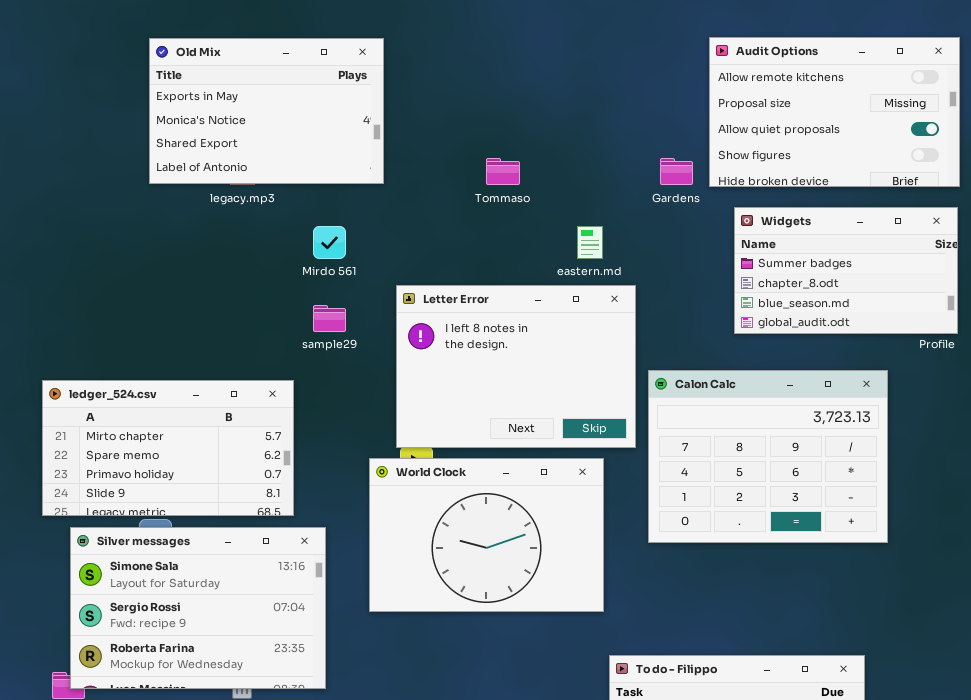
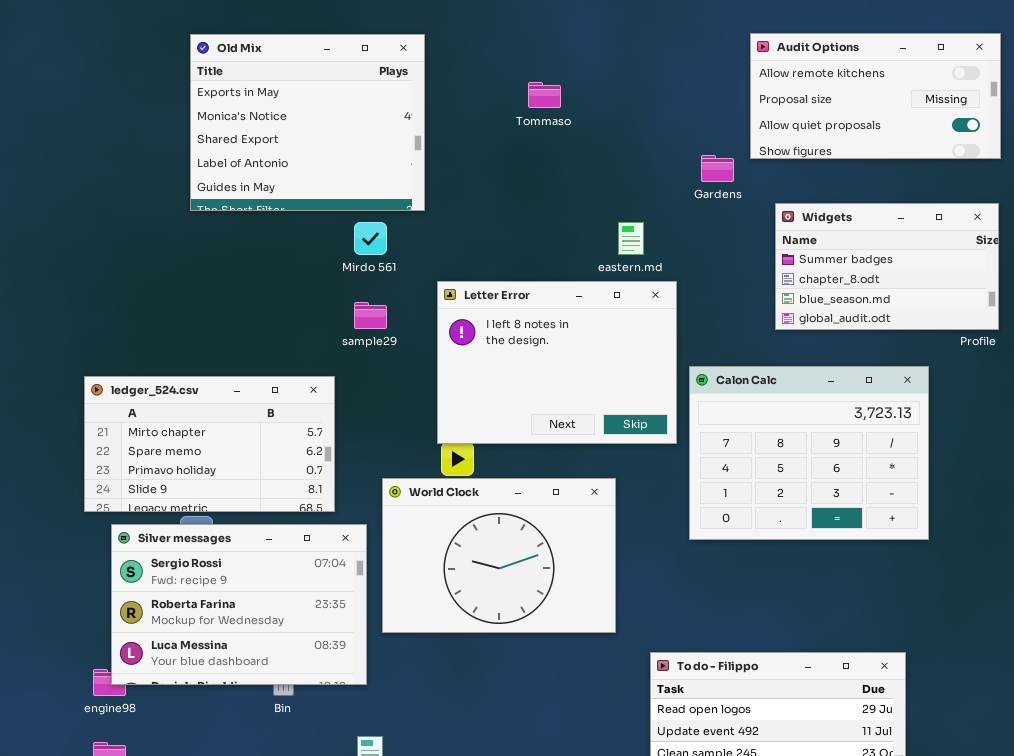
Audit Options: [709,37,960,187] -> [750,33,1001,159], resized
Old Mix: [149,38,384,184] -> [190,34,425,211], resized
Tommaso: [486,158,520,185] -> [528,82,561,108], moved
World Clock: [369,458,604,612] -> [382,478,616,633], moved
Silver messages: [70,527,326,689] -> [111,524,367,685], scrolled down 1 row

